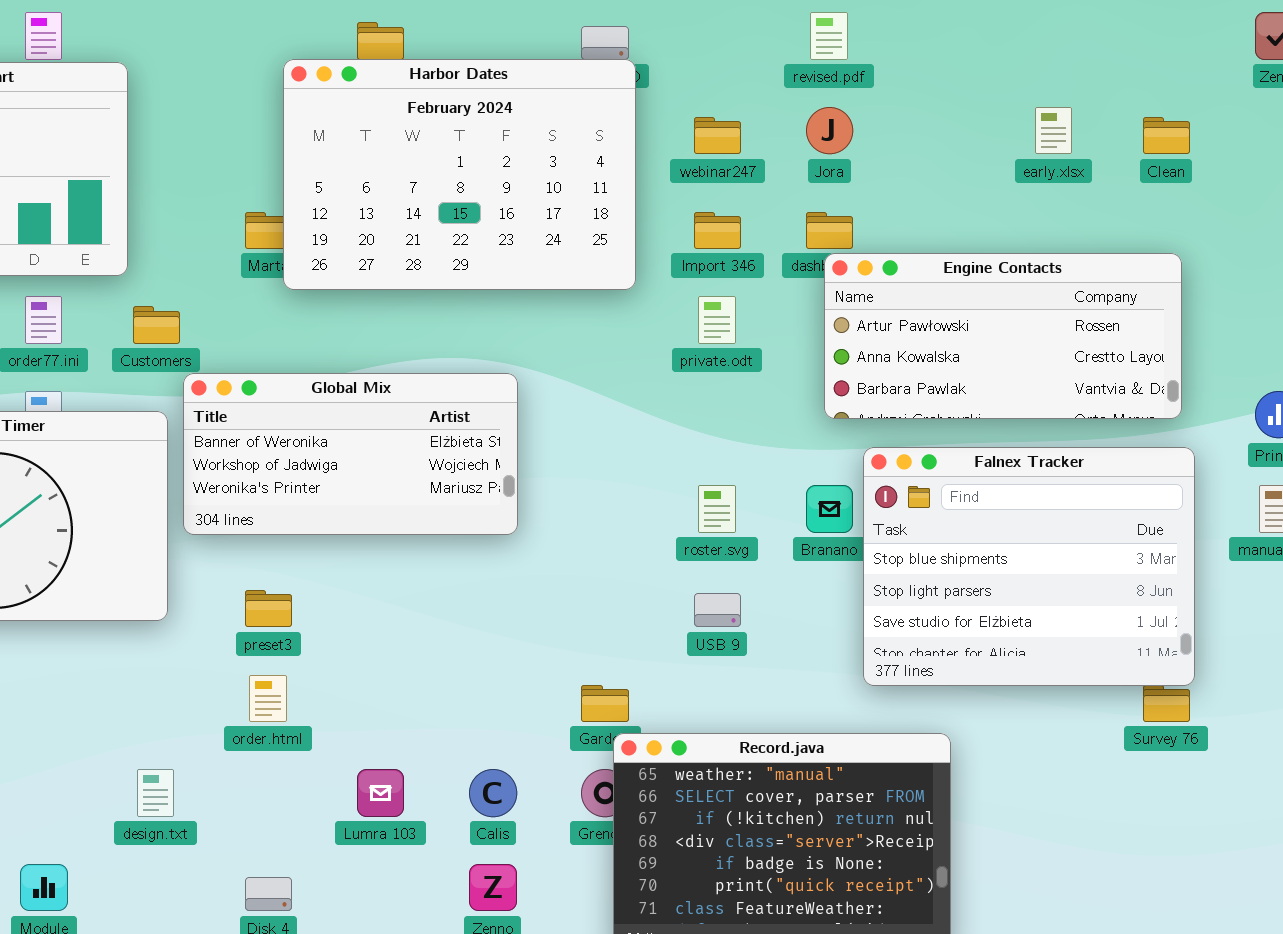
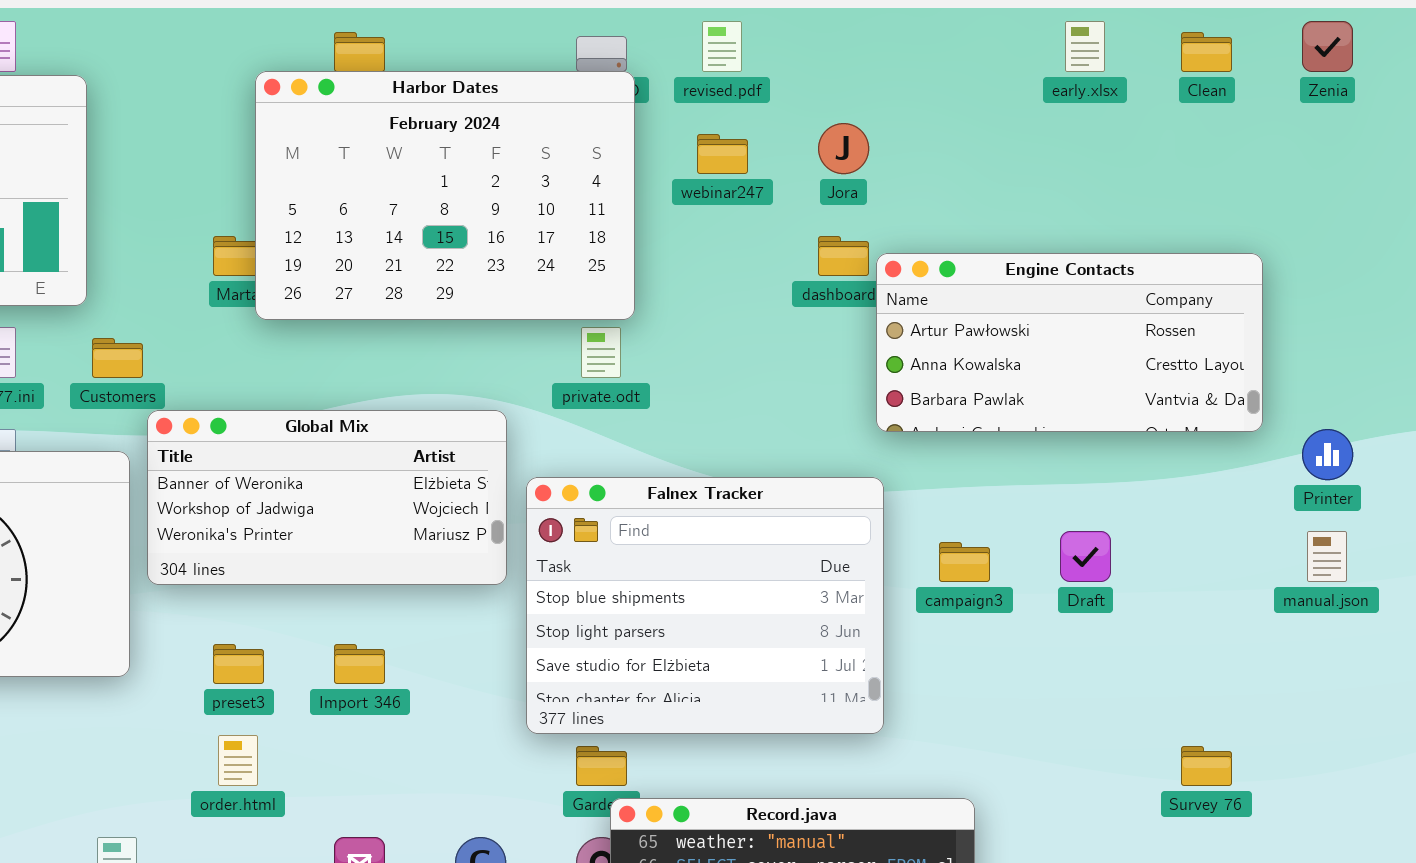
revised.pdf: [810,12,848,60] -> [702,21,742,72], moved
early.xlsx: [1035,107,1072,154] -> [1065,21,1105,72], moved
Clean: [1143,117,1190,154] -> [1181,32,1232,72], moved
Import 346: [694,212,741,249] -> [334,644,385,684], moved
Engine Contacts: [824,253,1182,419] -> [876,253,1263,432], moved
private.odt: [698,296,736,344] -> [581,327,621,378], moved
Falnex Tracker: [863,447,1195,686] -> [526,477,884,734], moved

